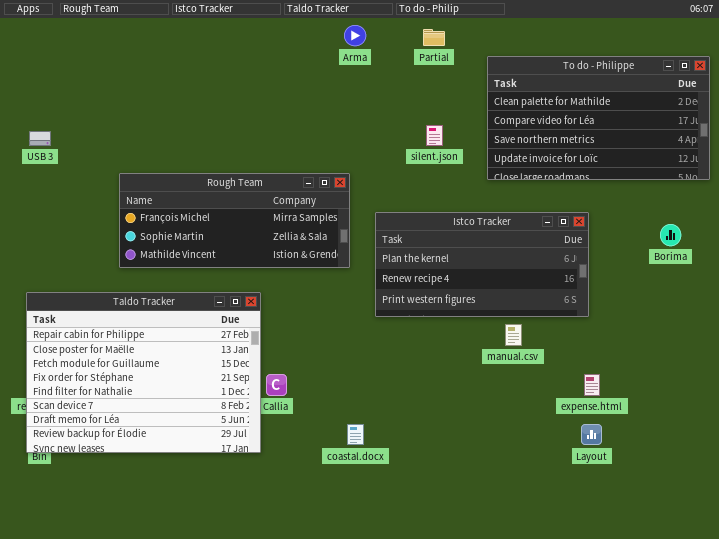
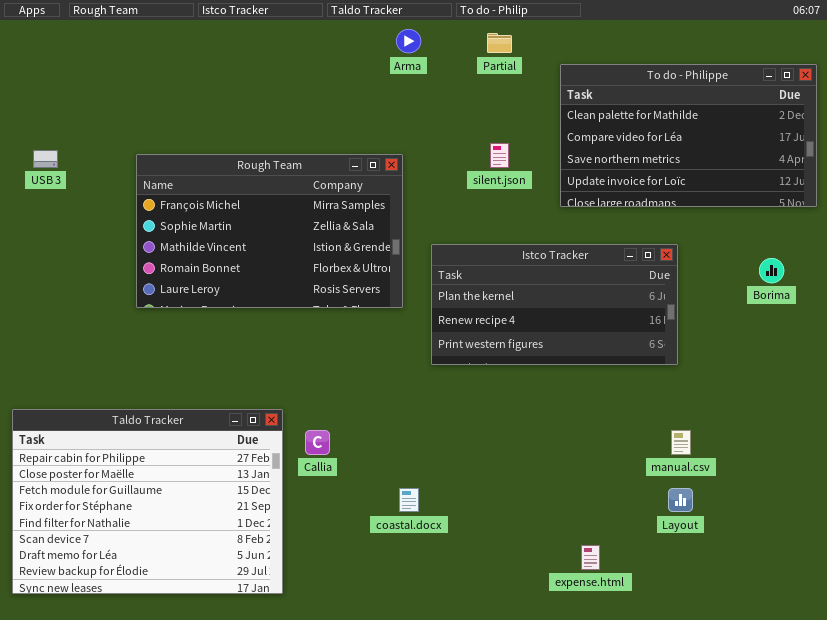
Rough Team: [119,173,350,268] -> [136,154,403,308], resized
Taldo Tracker: [26,292,261,453] -> [12,409,283,594], moved
manual.csv: [505,324,522,346] -> [671,430,691,455], moved
expense.html: [584,374,600,396] -> [581,545,600,570], moved

